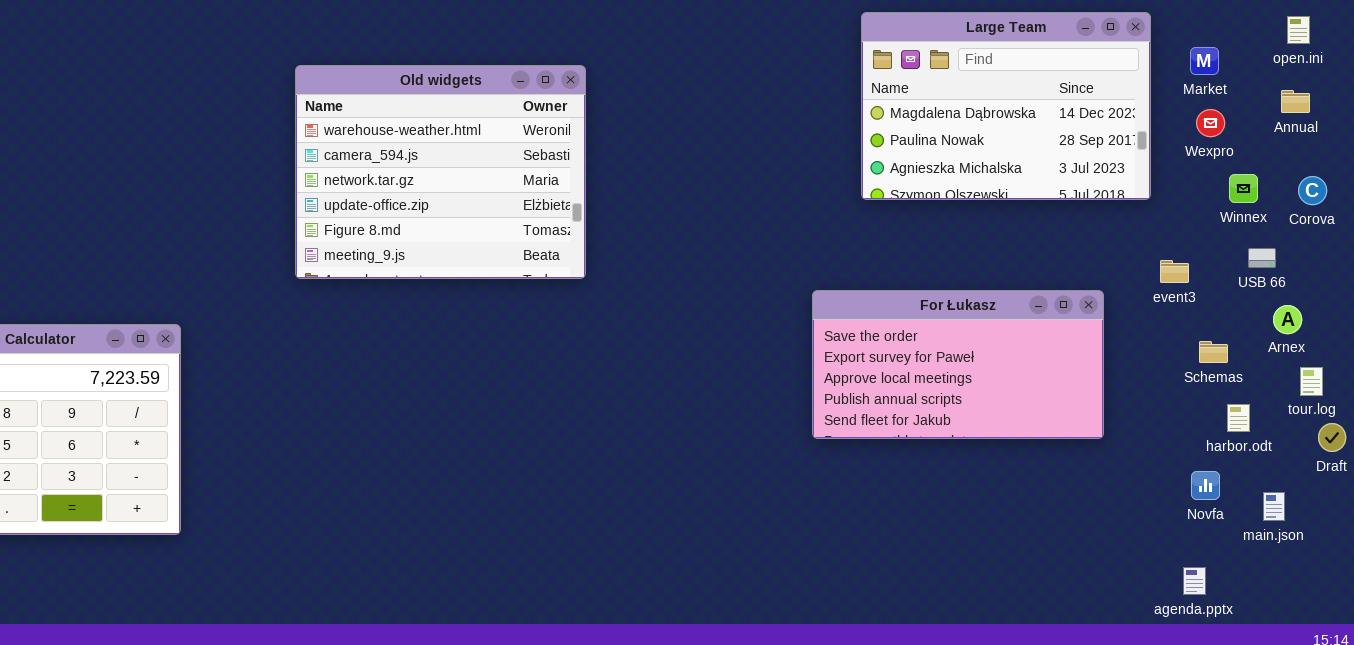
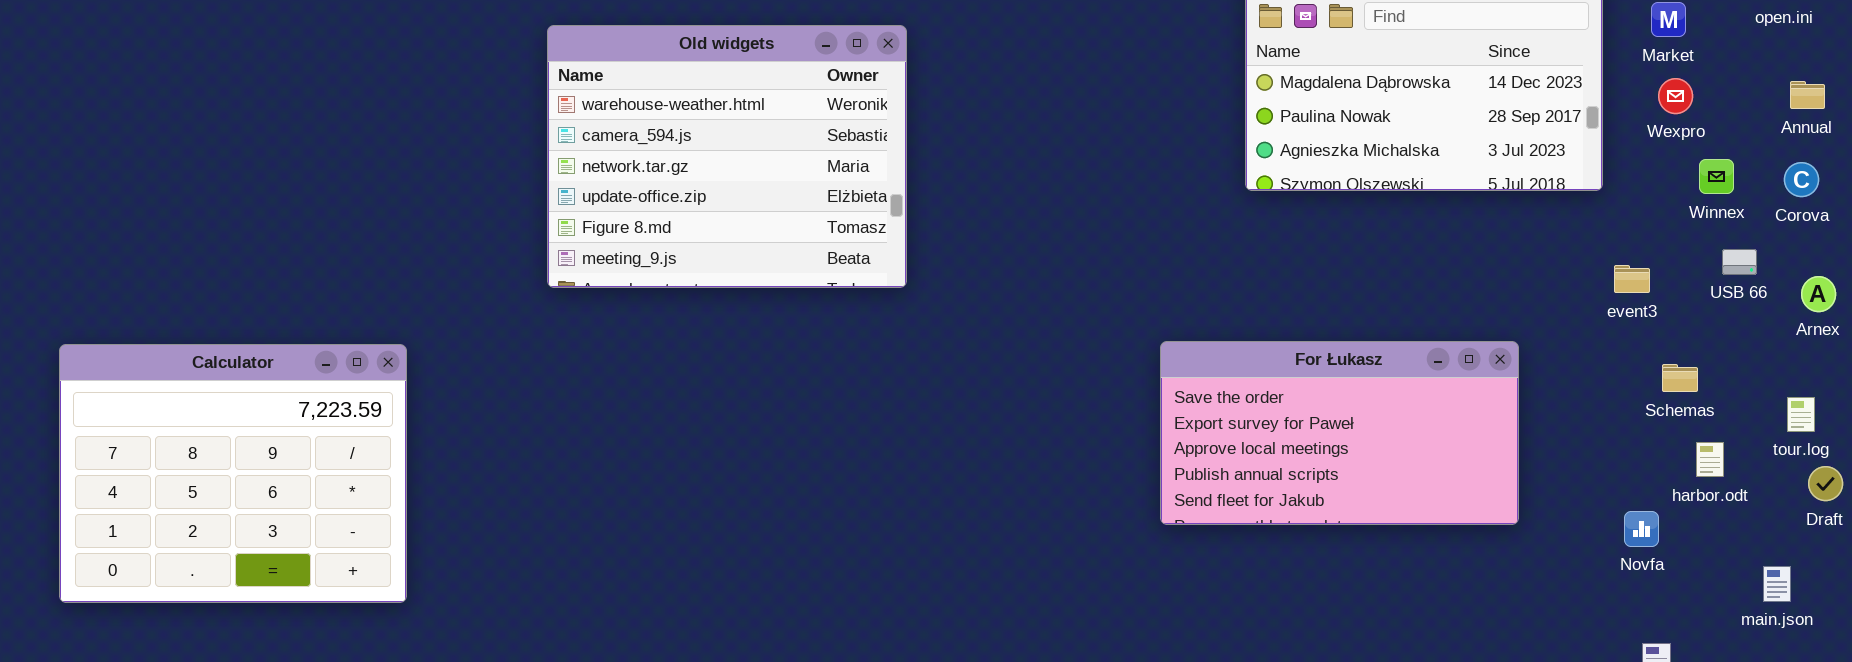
Annual: [1281,90,1310,113] -> [1790,81,1825,109], moved
For Łukasz: [812,290,1104,439] -> [1160,341,1519,525], moved
Arnex: [1273,305,1302,334] -> [1801,276,1836,312], moved
Novfa: [1191,471,1220,500] -> [1624,511,1659,547], moved
main.json: [1263,492,1285,521] -> [1763,566,1791,602], moved

